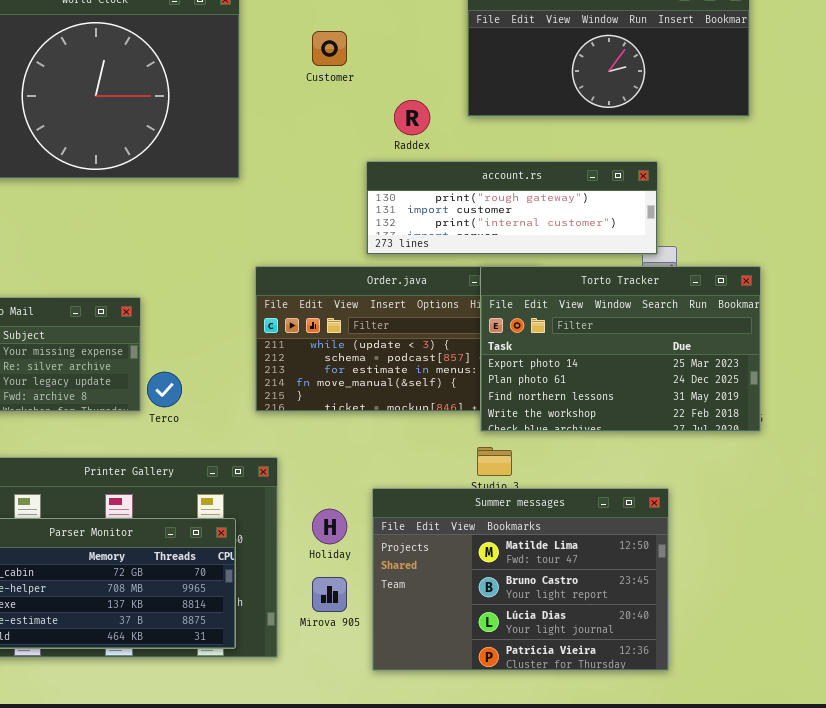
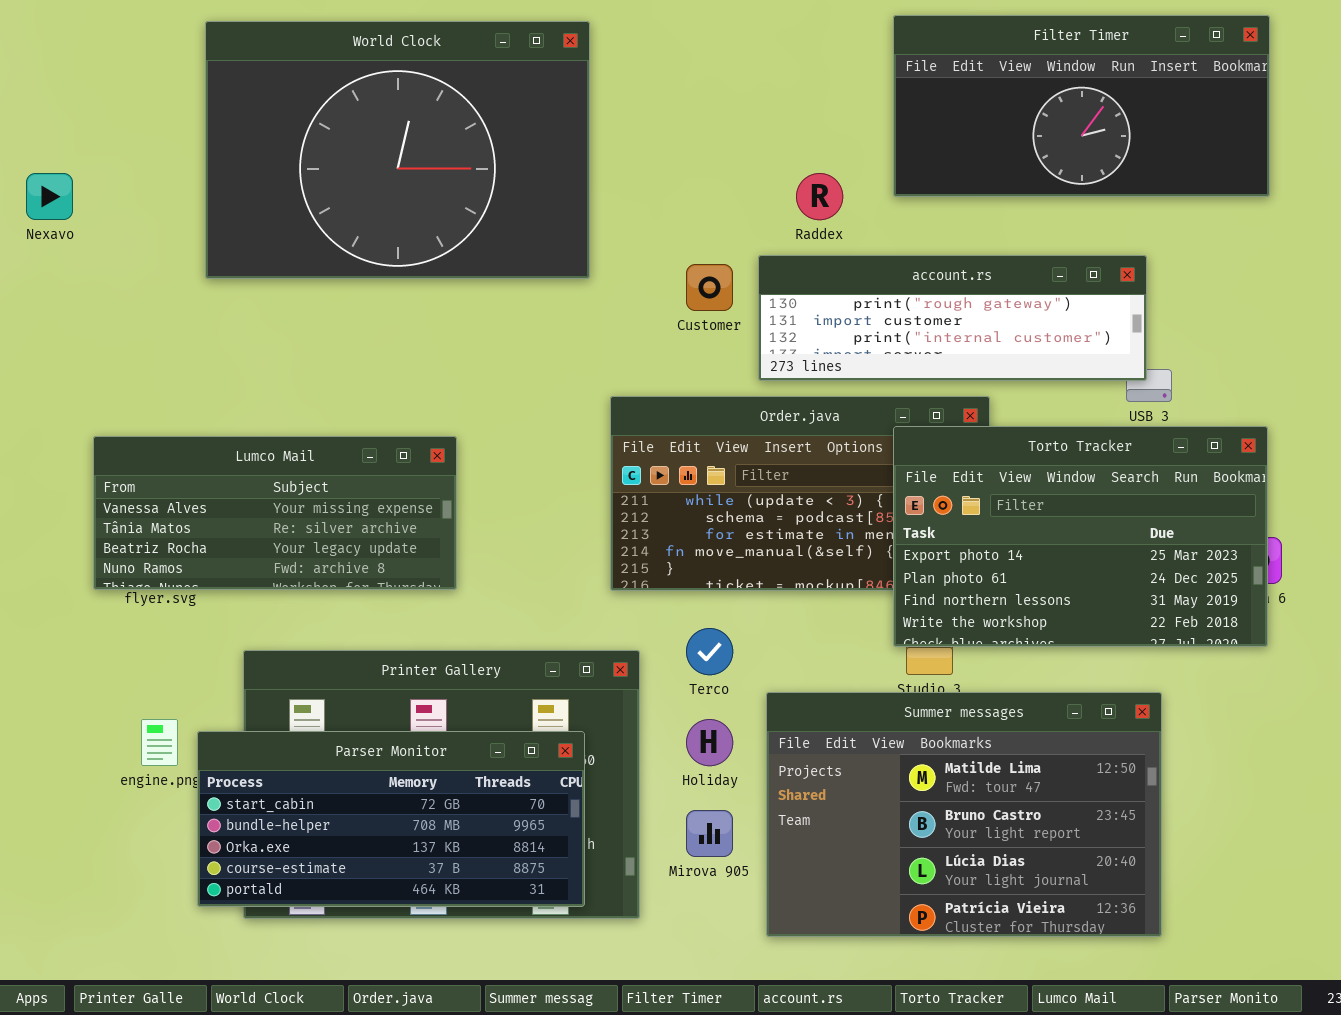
Customer: [312,31,347,66] -> [686,264,733,311], moved
Torto Tracker: [480,266,761,432] -> [893,426,1268,647], moved
Terco: [147,372,182,407] -> [686,628,733,675], moved

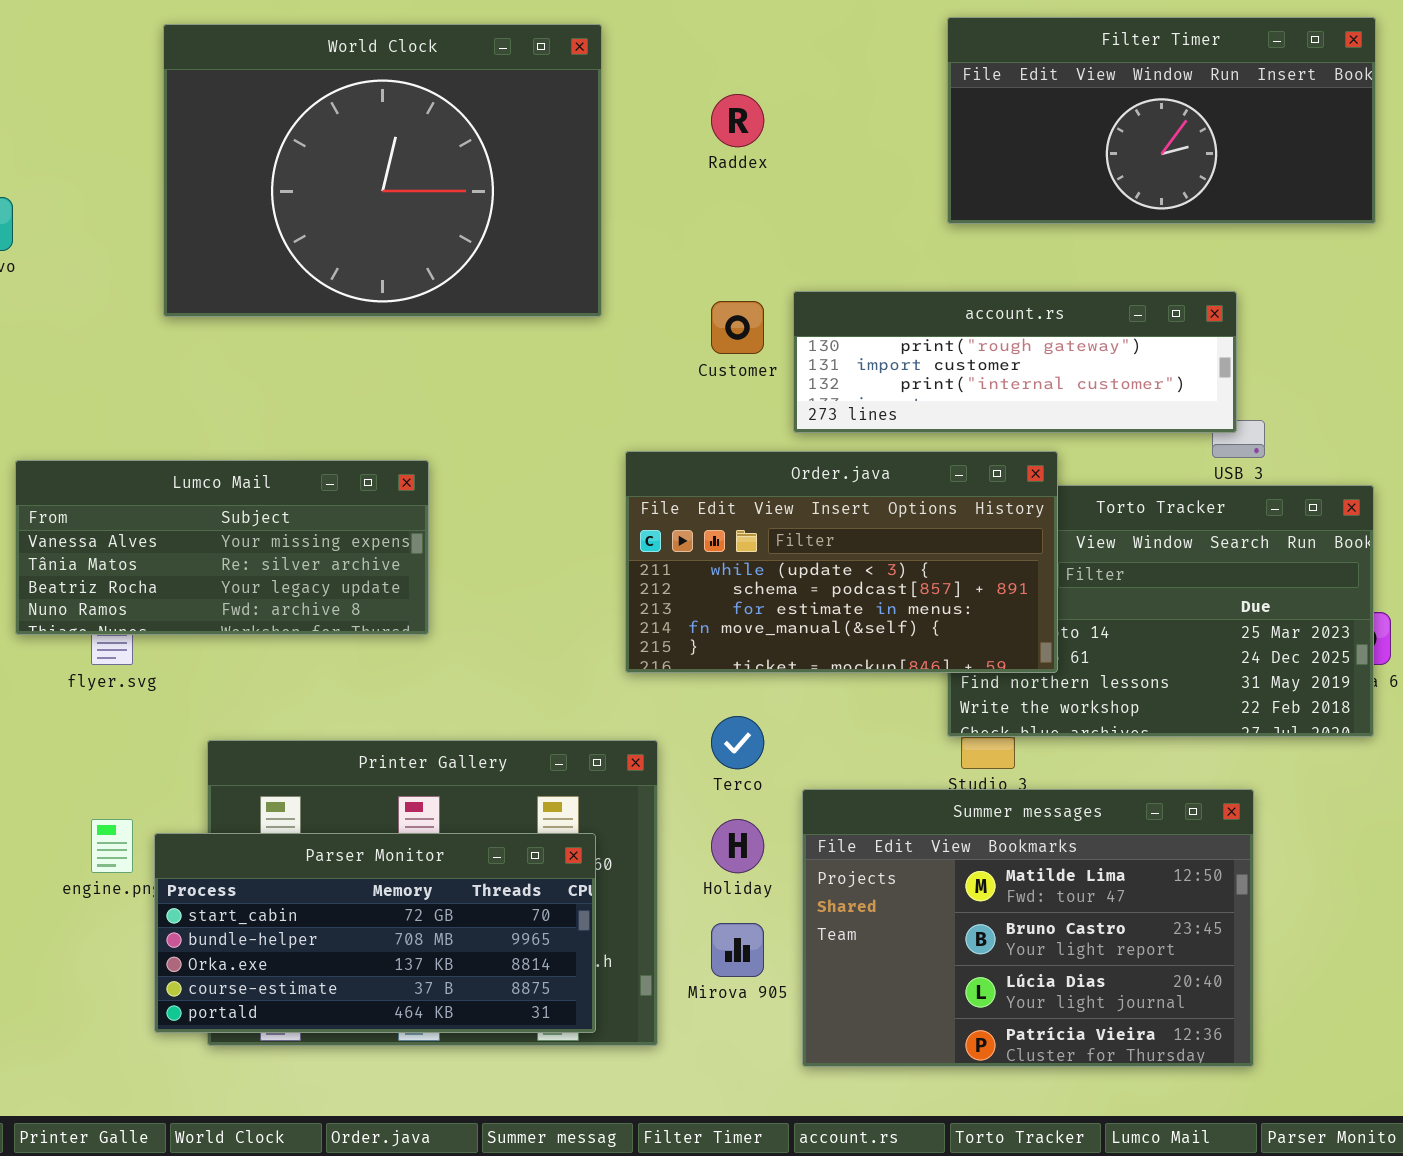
Raddex: [796,173,843,220] -> [711,94,764,147], moved
Order.java: [610,396,990,591] -> [625,451,1058,673], raised
Lumco Mail: [93,436,457,590] -> [15,460,429,635], moved

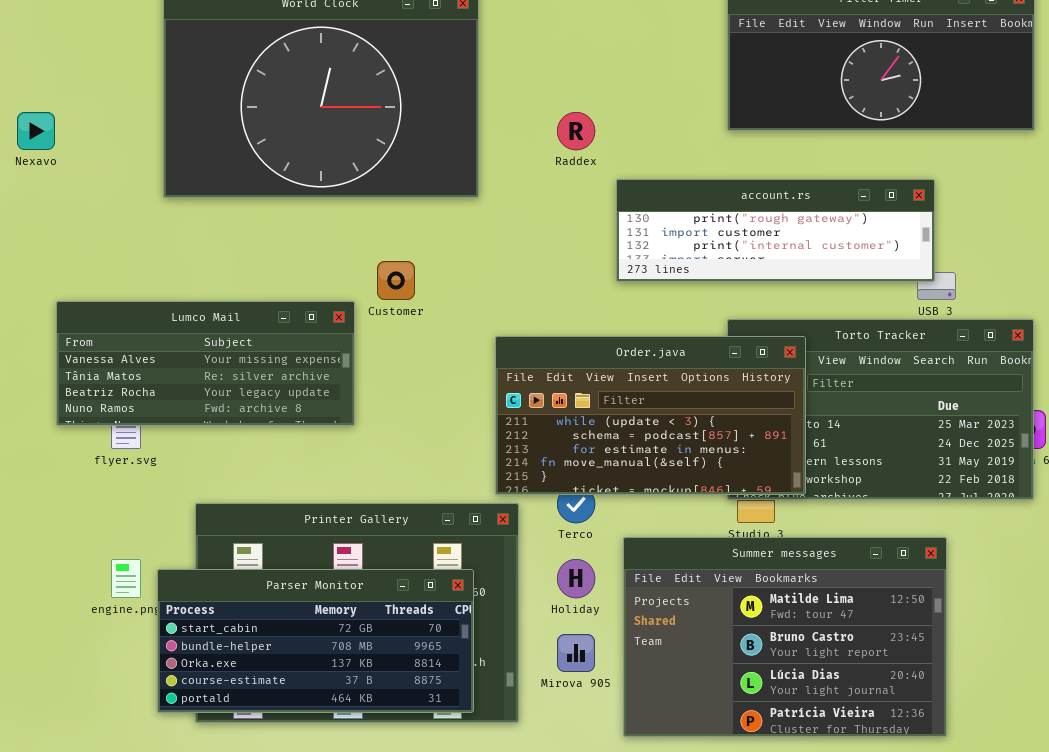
Raddex: [711,94,764,147] -> [557,112,595,150], moved
Customer: [711,301,764,354] -> [377,261,415,300], moved
Order.java: [625,451,1058,673] -> [495,336,806,495], moved

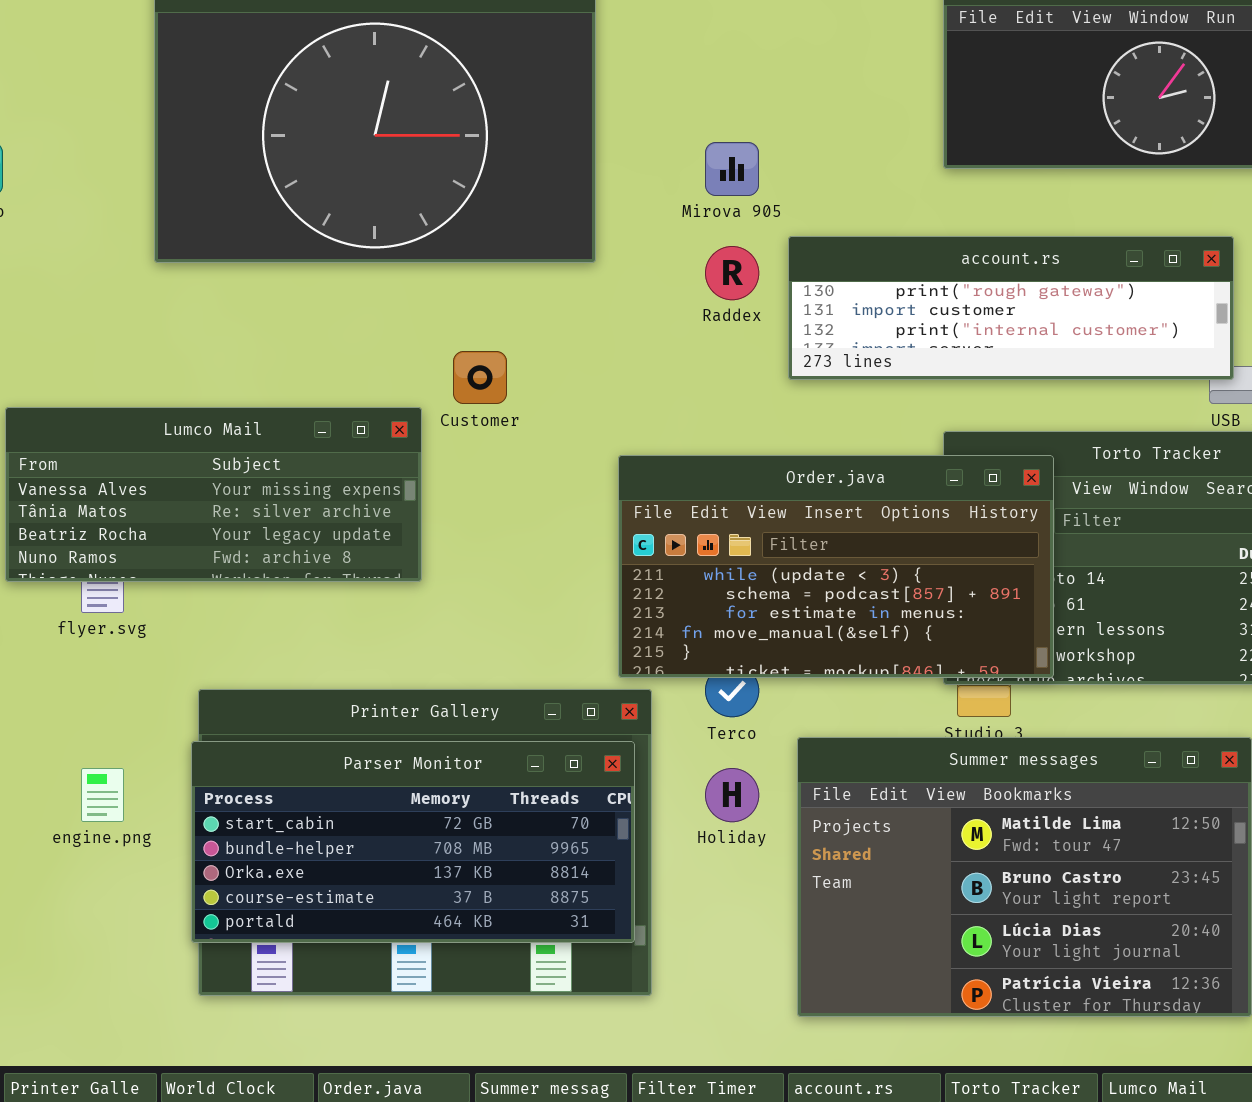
Raddex: [557,112,595,150] -> [705,246,759,300], moved
Parser Monitor: [157,569,474,713] -> [191,741,635,943], moved
Mirova 905: [557,634,595,672] -> [705,142,759,196], moved

